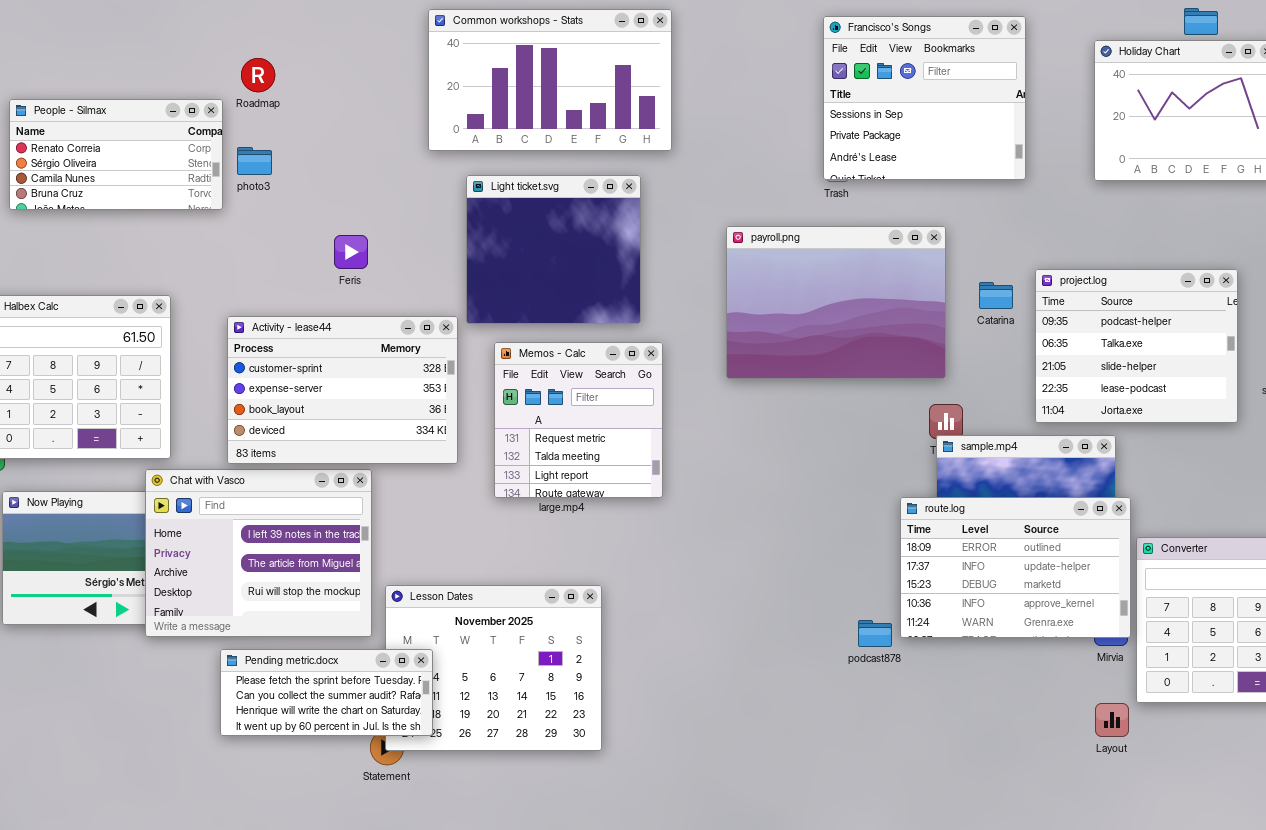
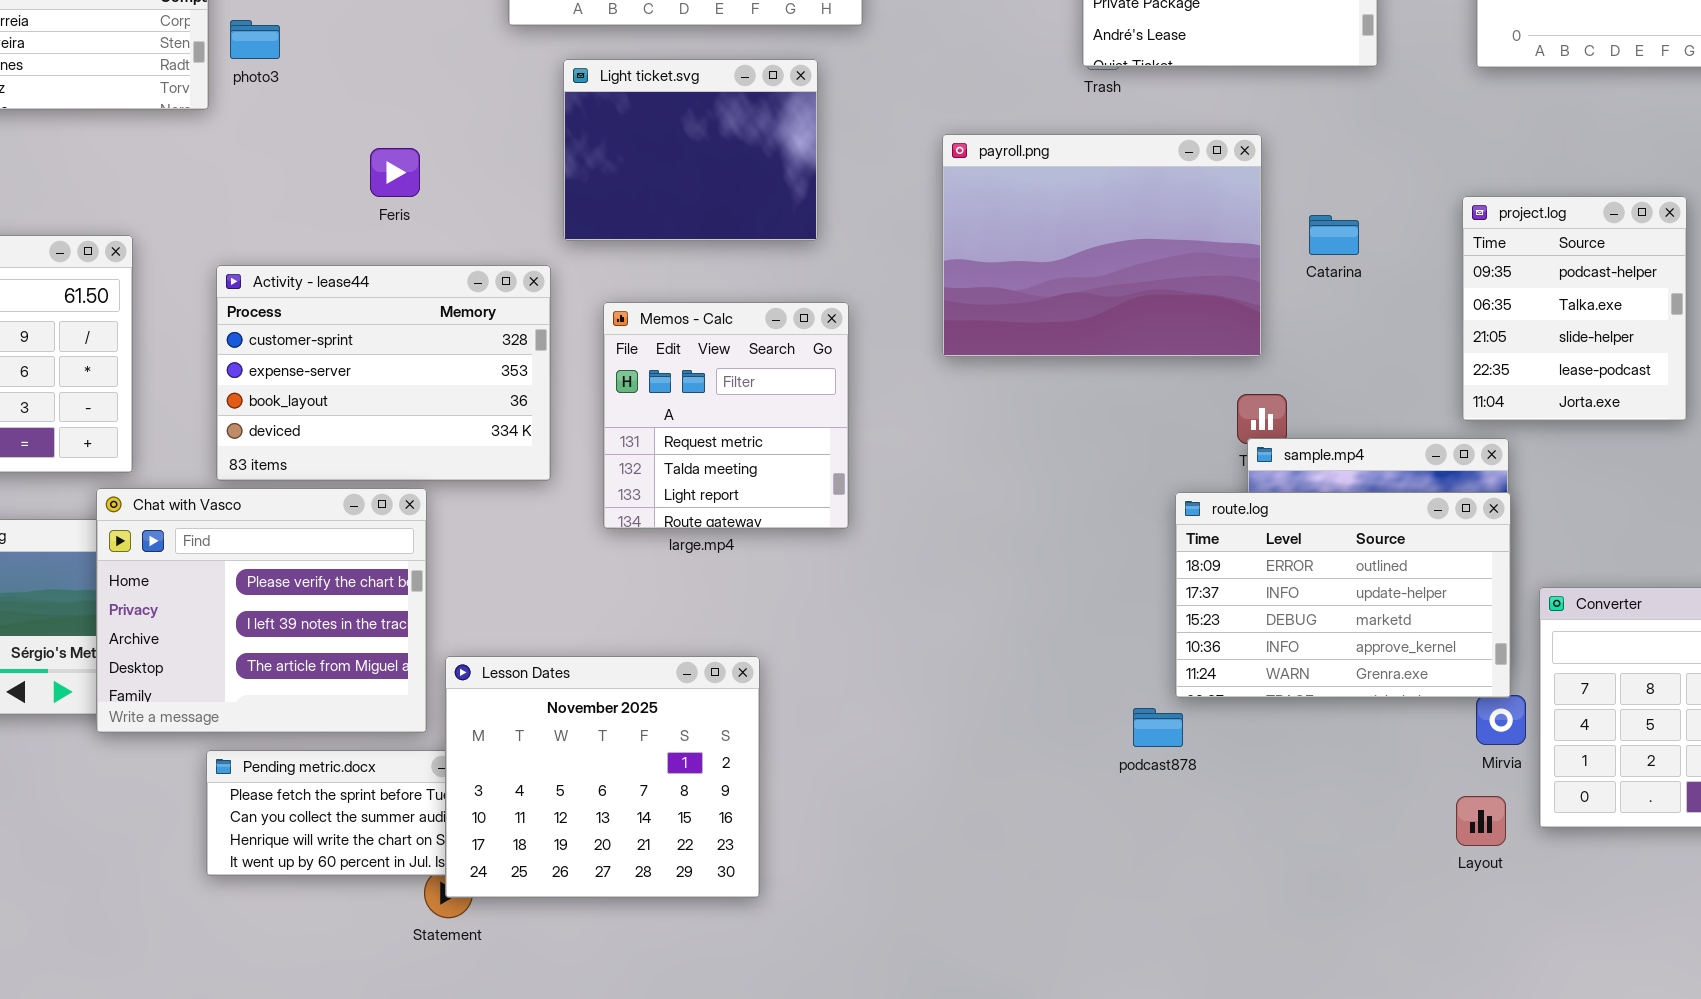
Light ticket.svg: [466,175,641,324] -> [563,59,818,241], resized
project.log: [1035,269,1238,423] -> [1462,196,1687,421], resized
Chat with Vasco: [145,469,372,637] -> [96,488,427,733], scrolled up 1 row
route.log: [900,497,1131,638] -> [1175,492,1511,698], moved
Lesson Dates: [385,585,602,751] -> [445,656,760,898], raised
Layout: [1095,703,1129,737] -> [1456,796,1506,846], moved

